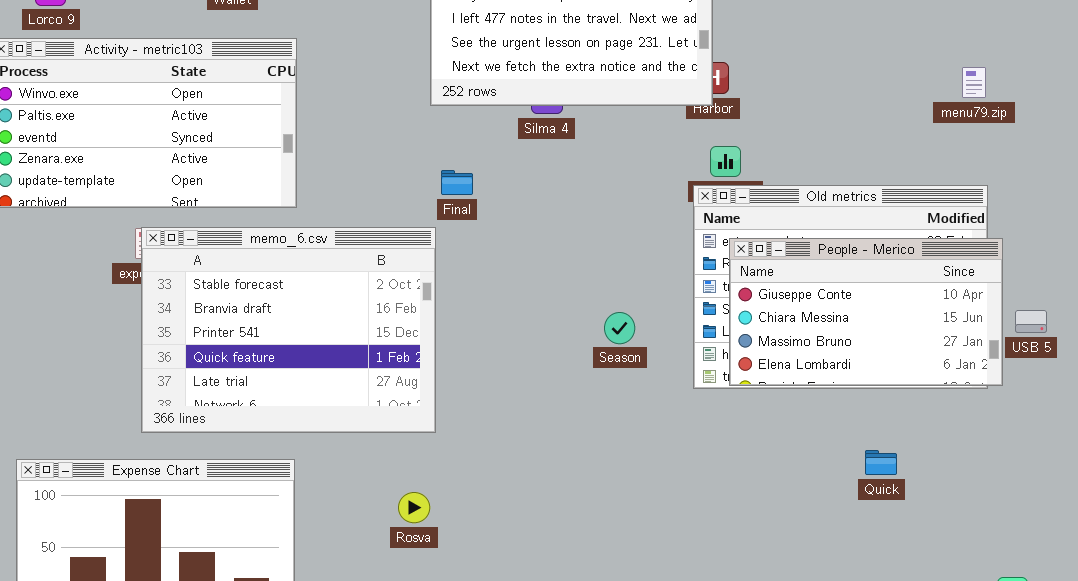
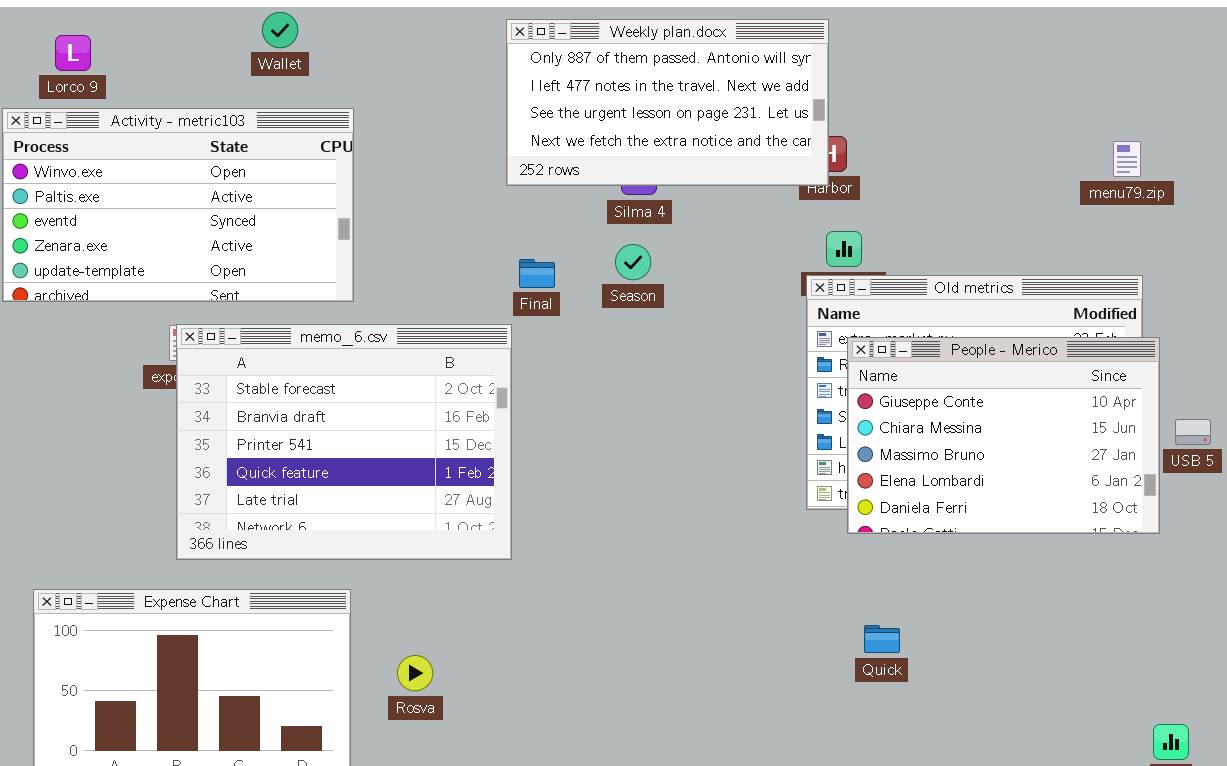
People - Merico: [729,238,1003,386] -> [847,337,1160,534], resized
Season: [604,312,635,344] -> [615,244,651,280], moved
Quick: [865,450,897,475] -> [864,625,900,653], moved
Rosva: [398,492,430,523] -> [397,655,433,691], moved

